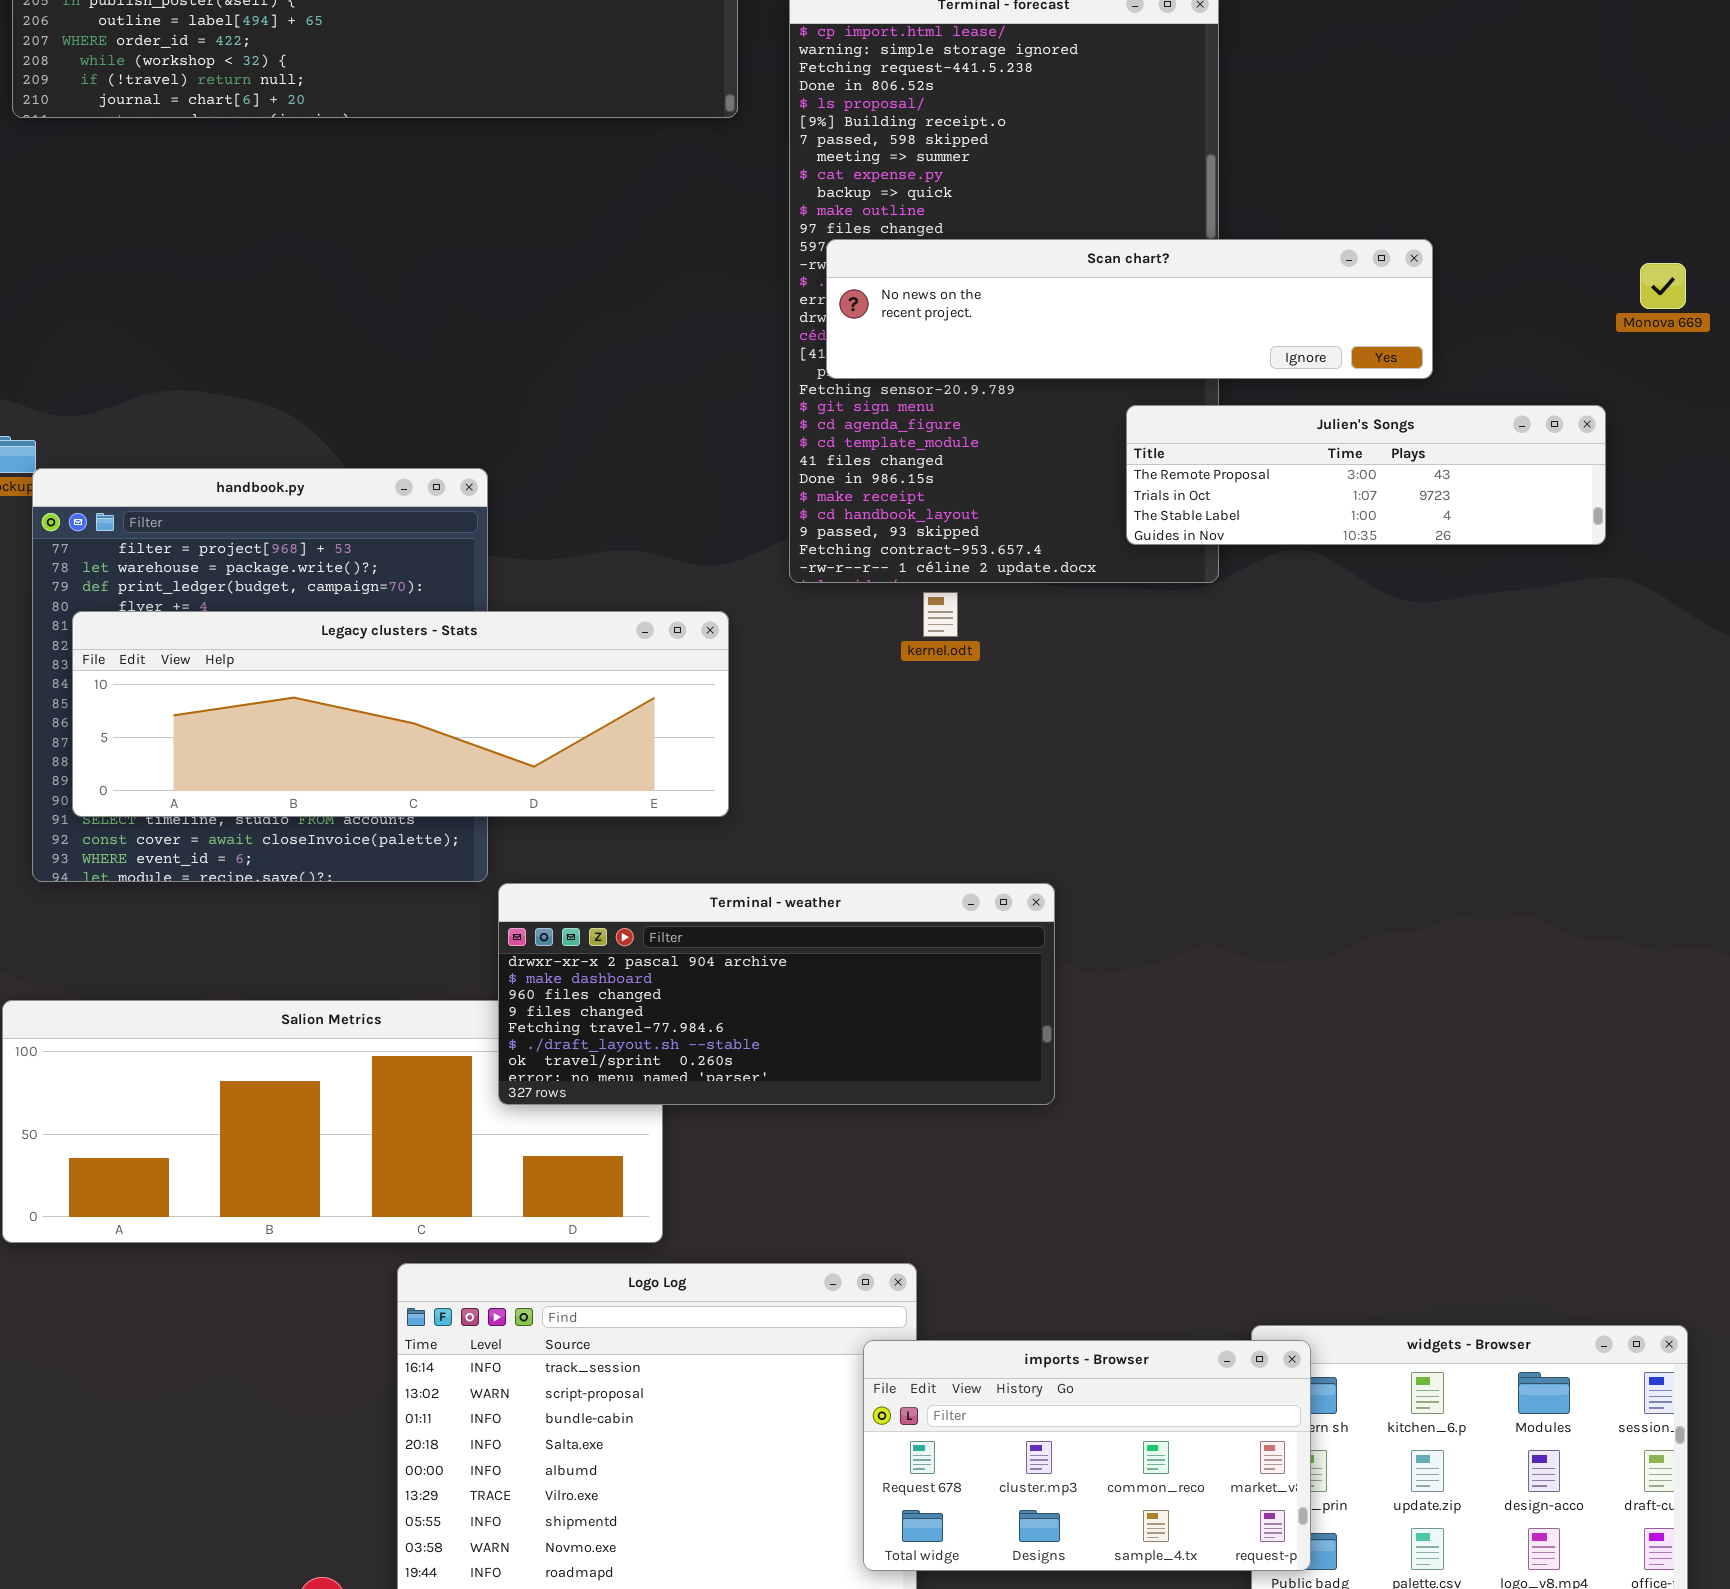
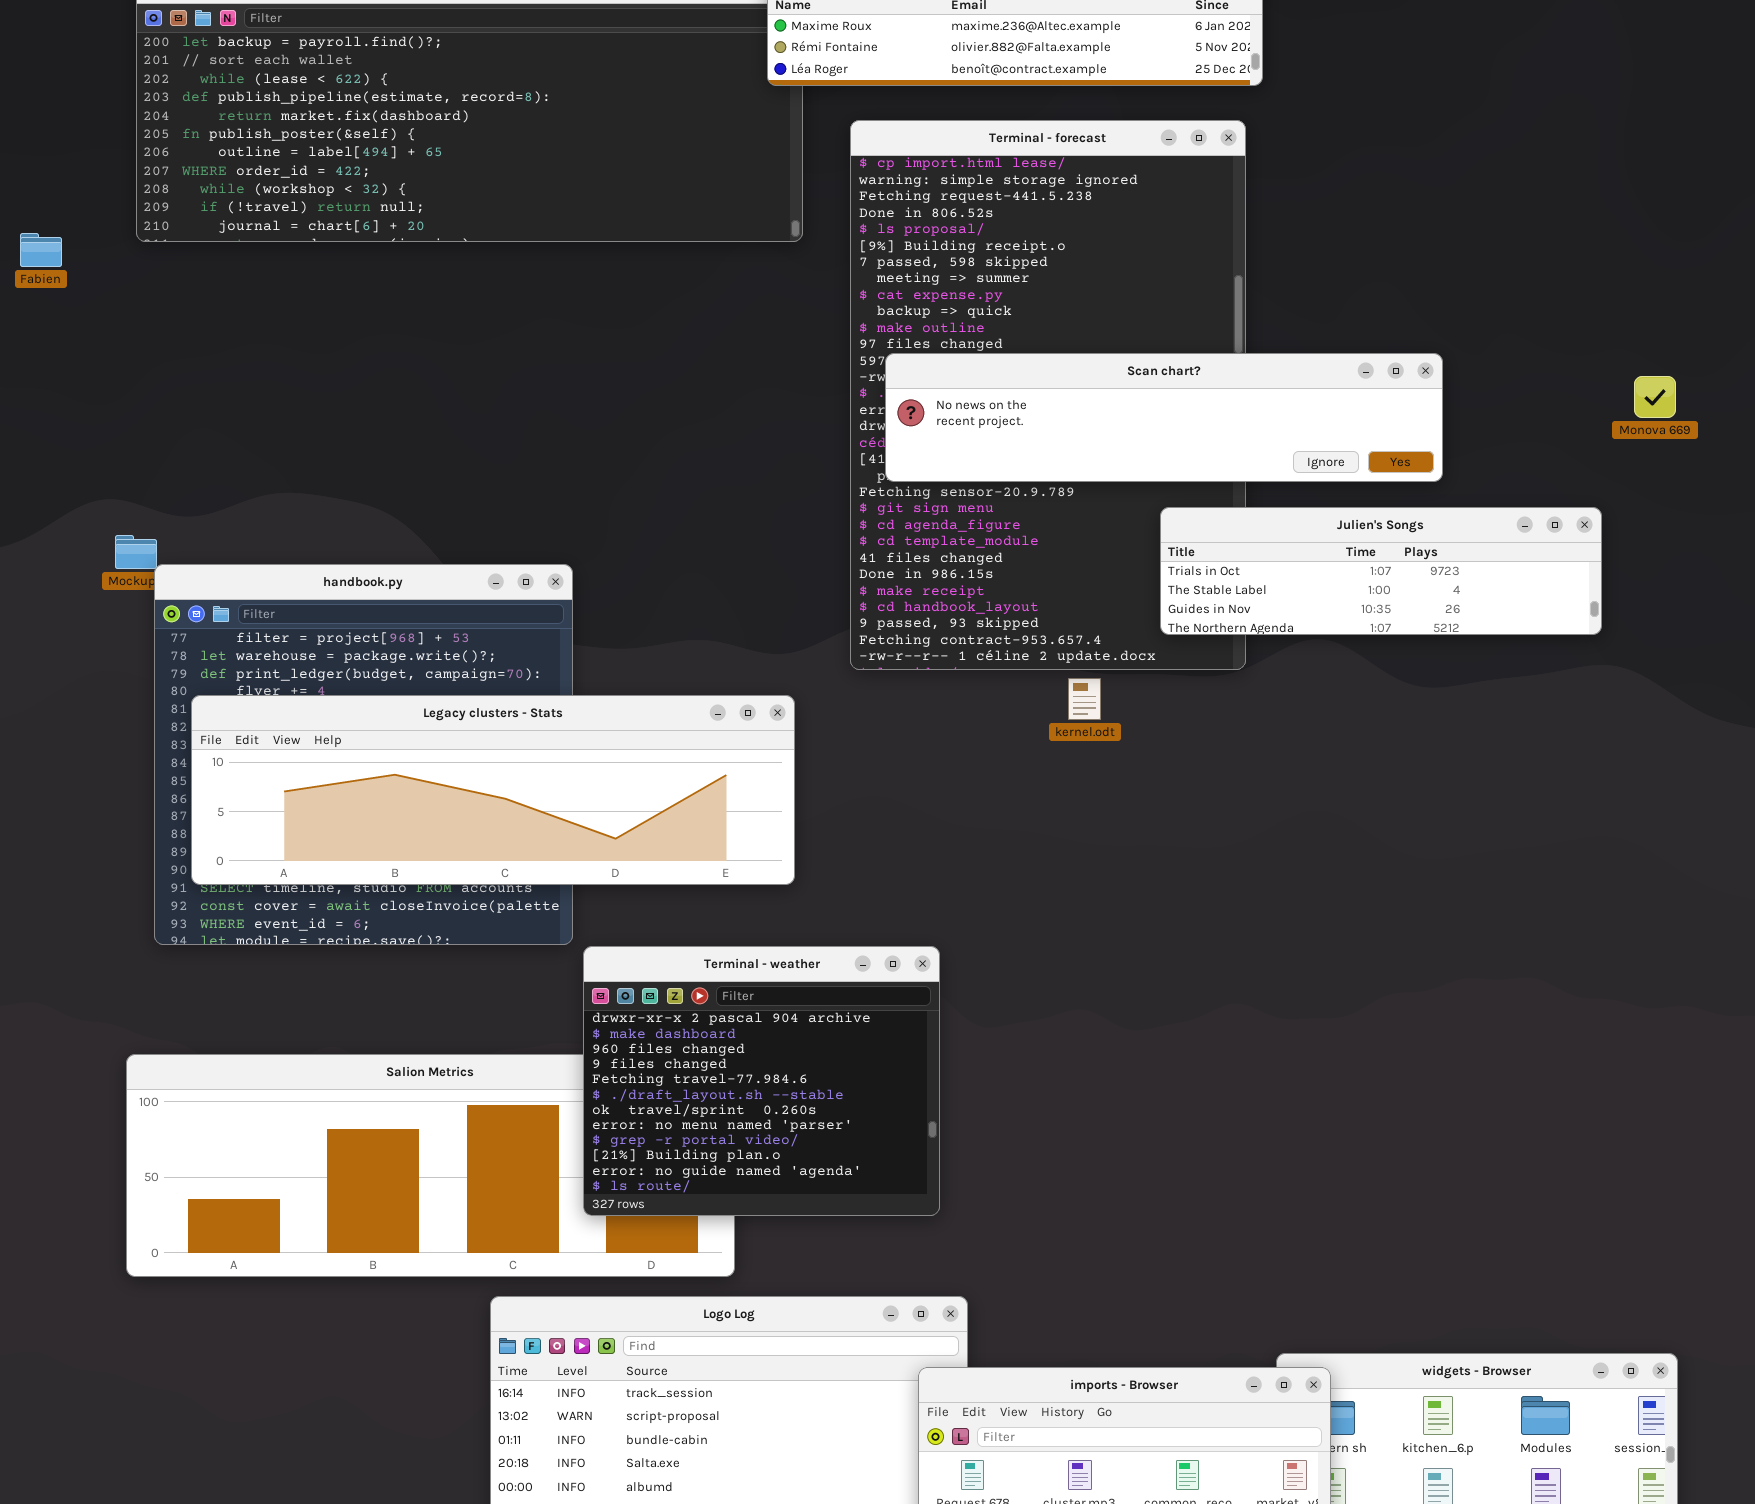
Julien's Songs: [1126,405,1606,545] -> [1160,507,1602,635], scrolled down 1 row
kernel.odt: [923,592,958,637] -> [1068,678,1101,720], moved
Terminal - weather: [498,883,1055,1105] -> [583,946,940,1216], resized

